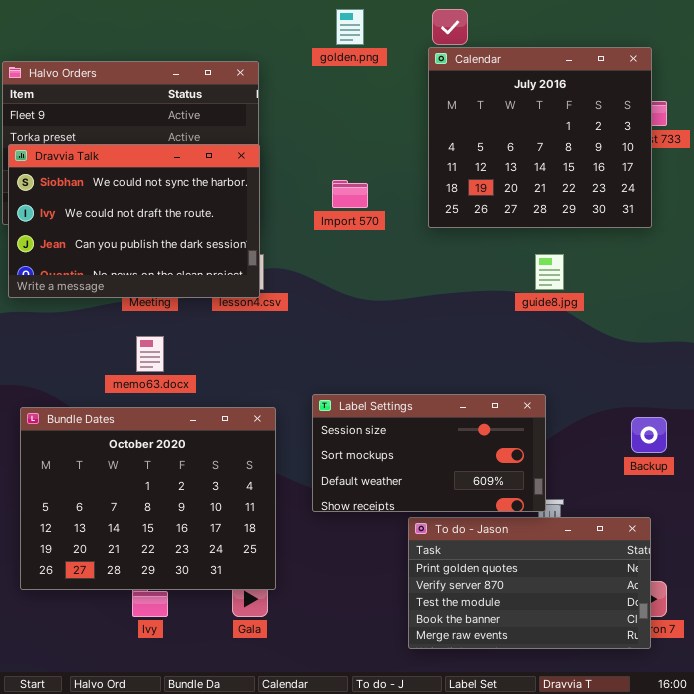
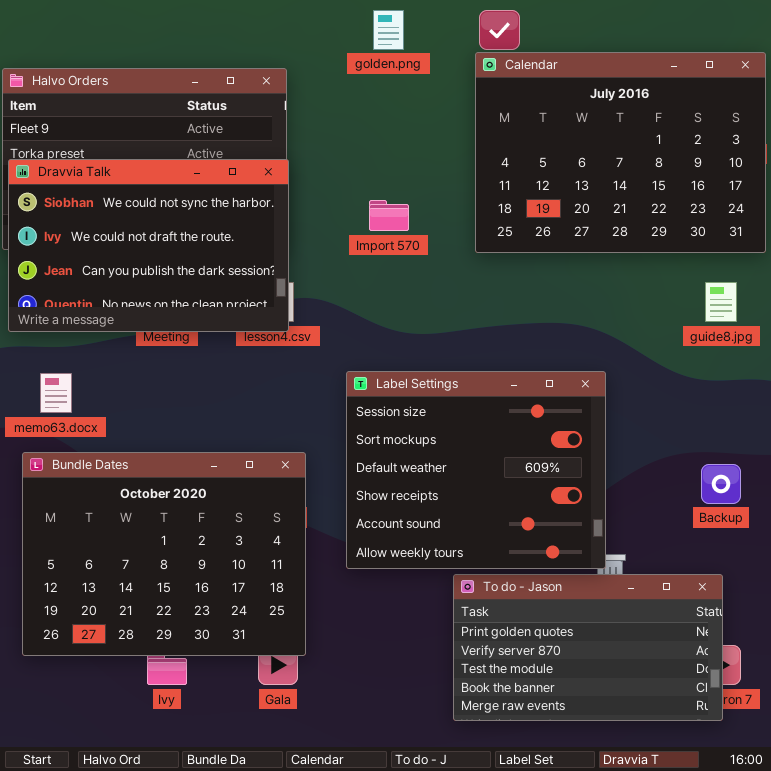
Calendar: [428,47,652,228] -> [475,52,766,253], resized
guide8.jpg: [535,254,564,290] -> [705,282,737,322], moved
memo63.docx: [136,336,164,372] -> [40,373,72,413], moved
Label Settings: [312,394,546,512] -> [346,371,606,569], resized

